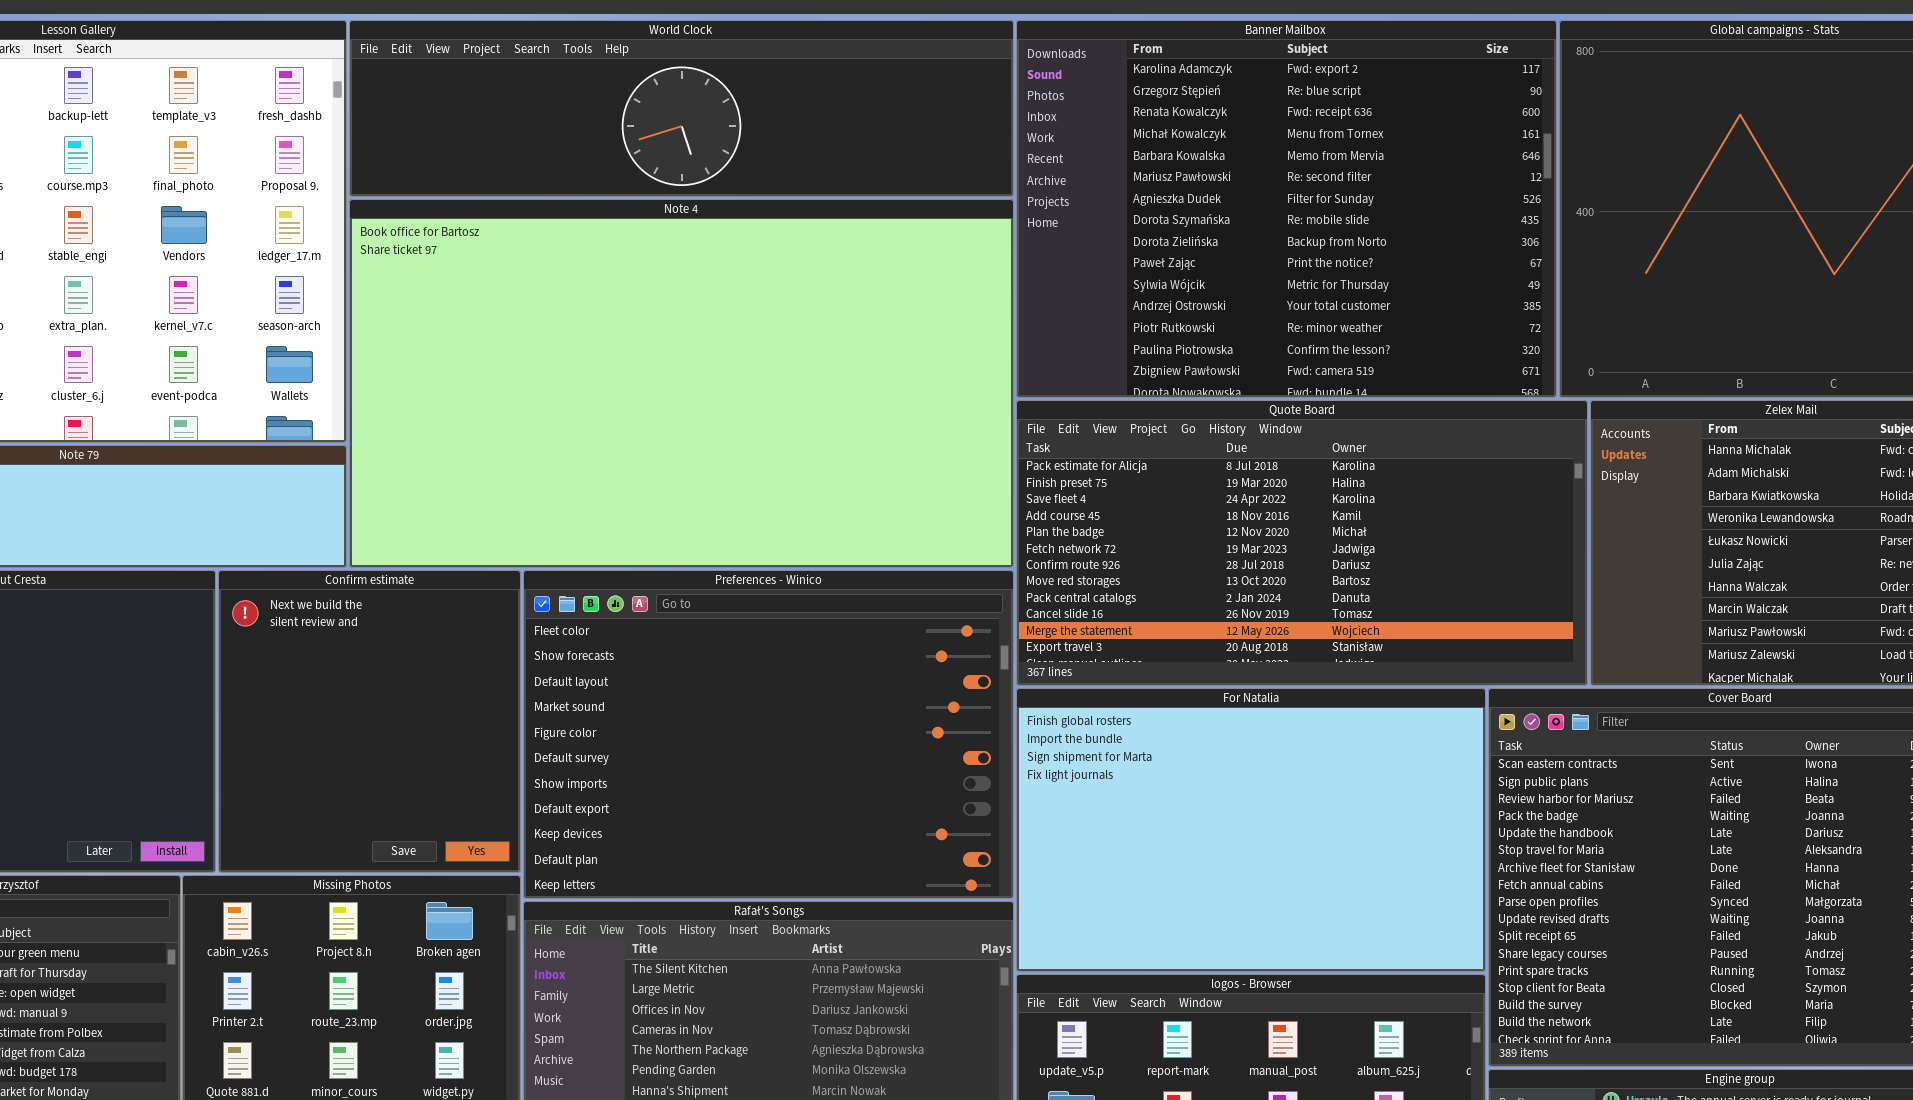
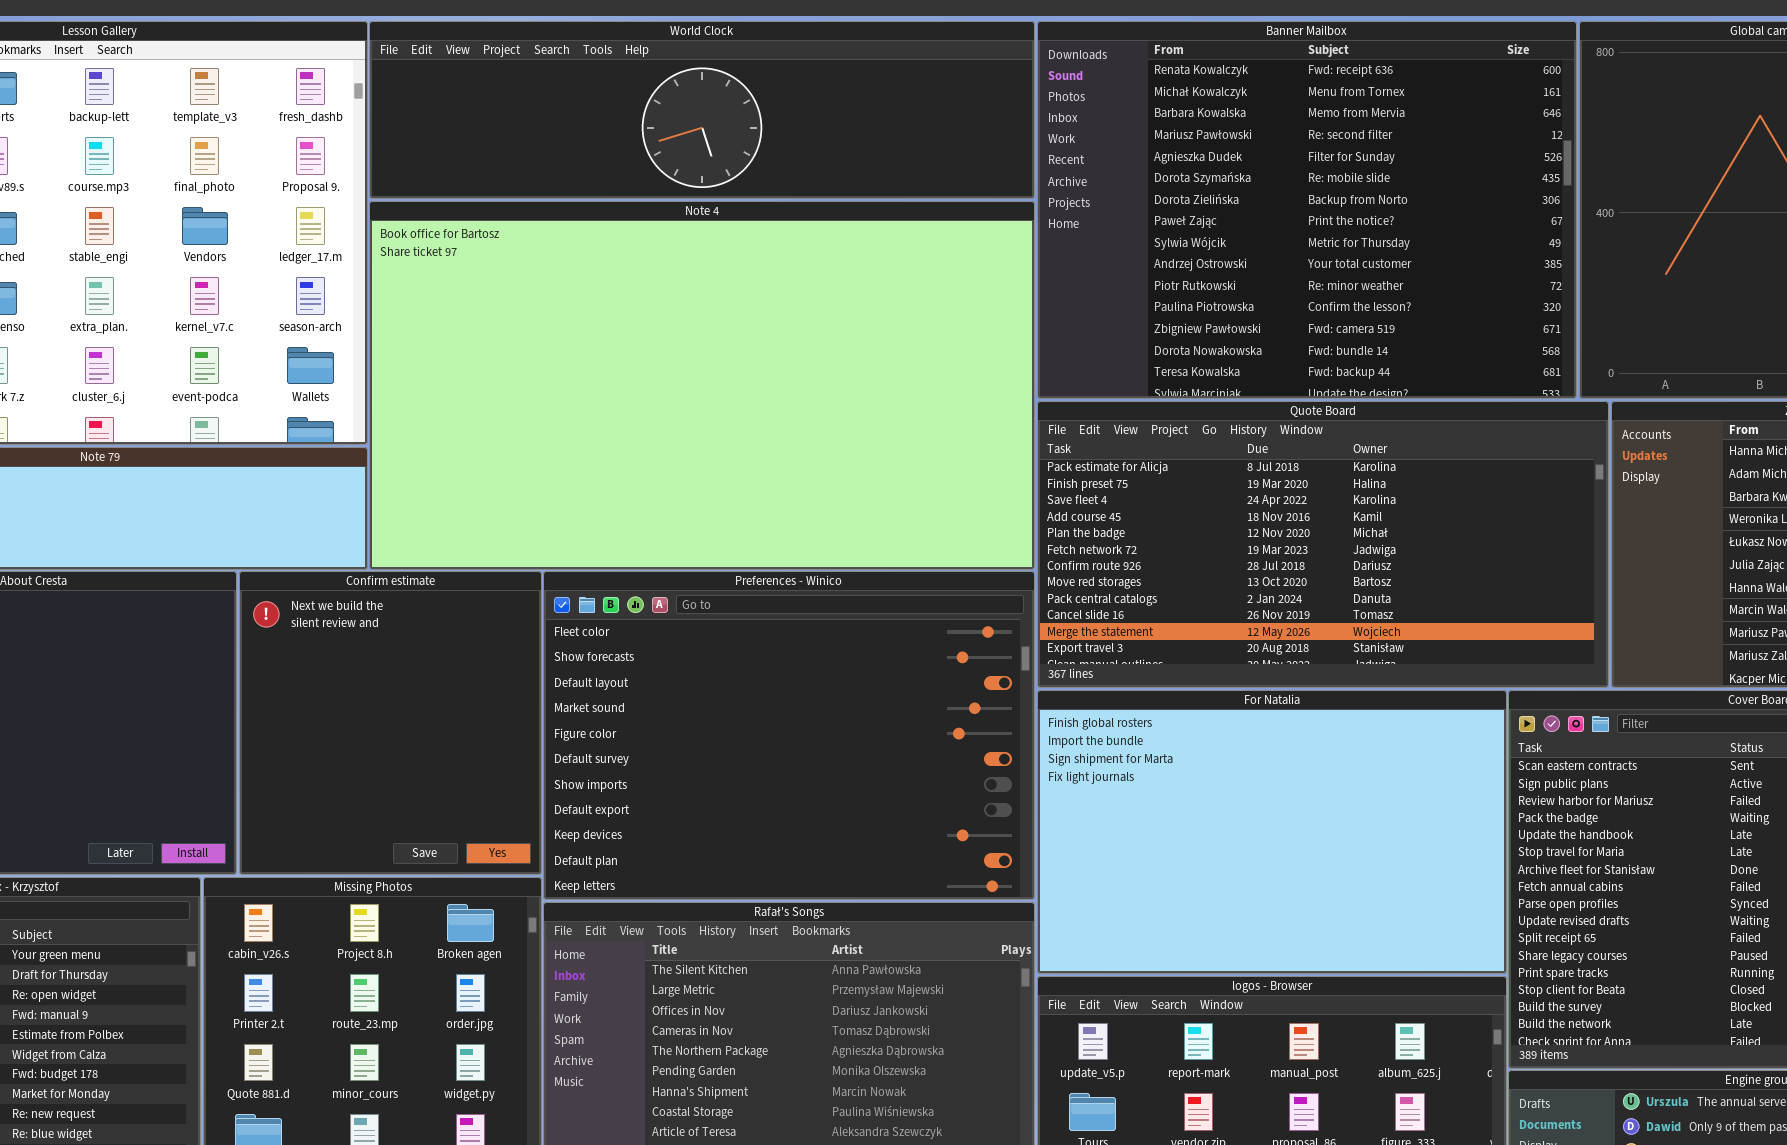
Banner Mailbox: [1016,20,1557,398] -> [1037,21,1577,399], scrolled down 2 rows

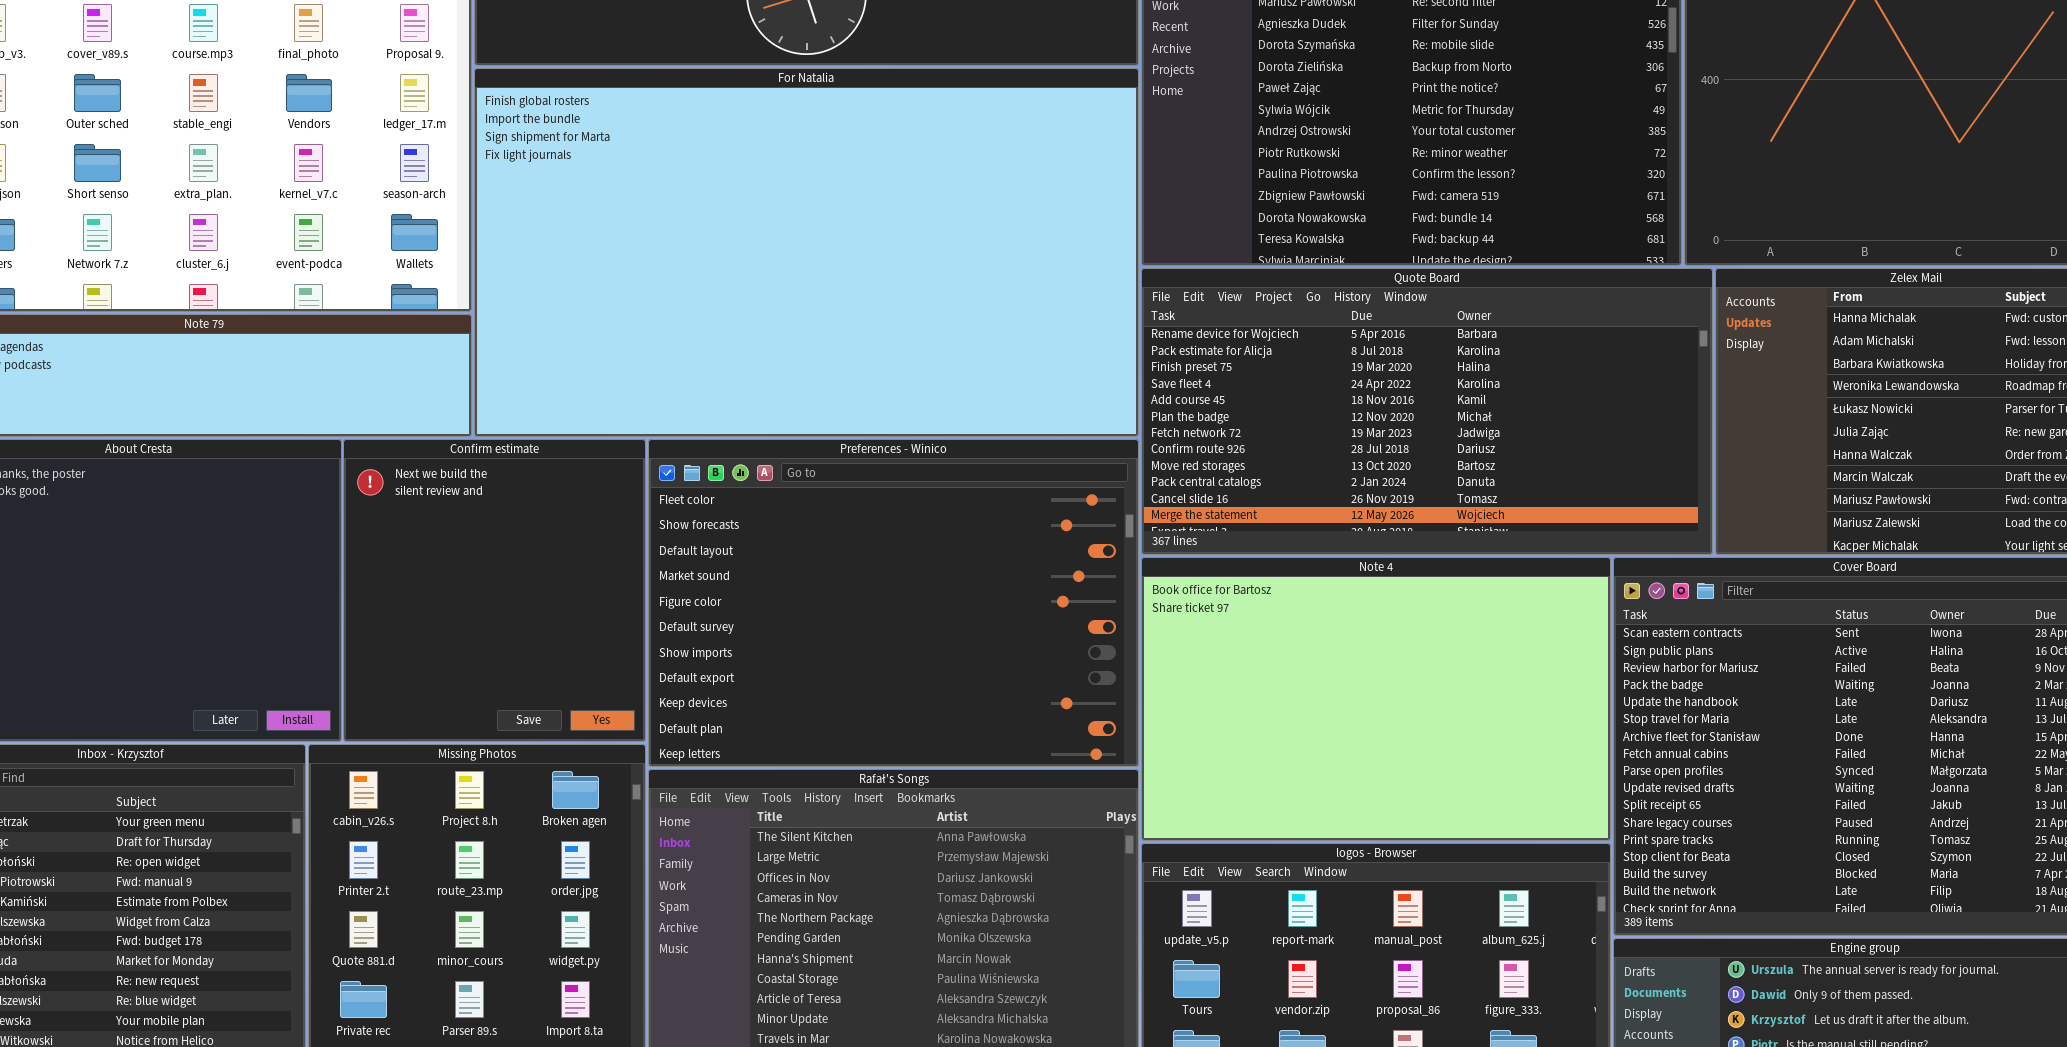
Note 4: [369,201,1035,570] -> [1141,557,1611,841], moved, resized
Quote Board: [1037,401,1609,688] -> [1141,268,1713,555], scrolled up 1 row
For Natalia: [1037,690,1507,974] -> [474,68,1139,437], moved, resized

